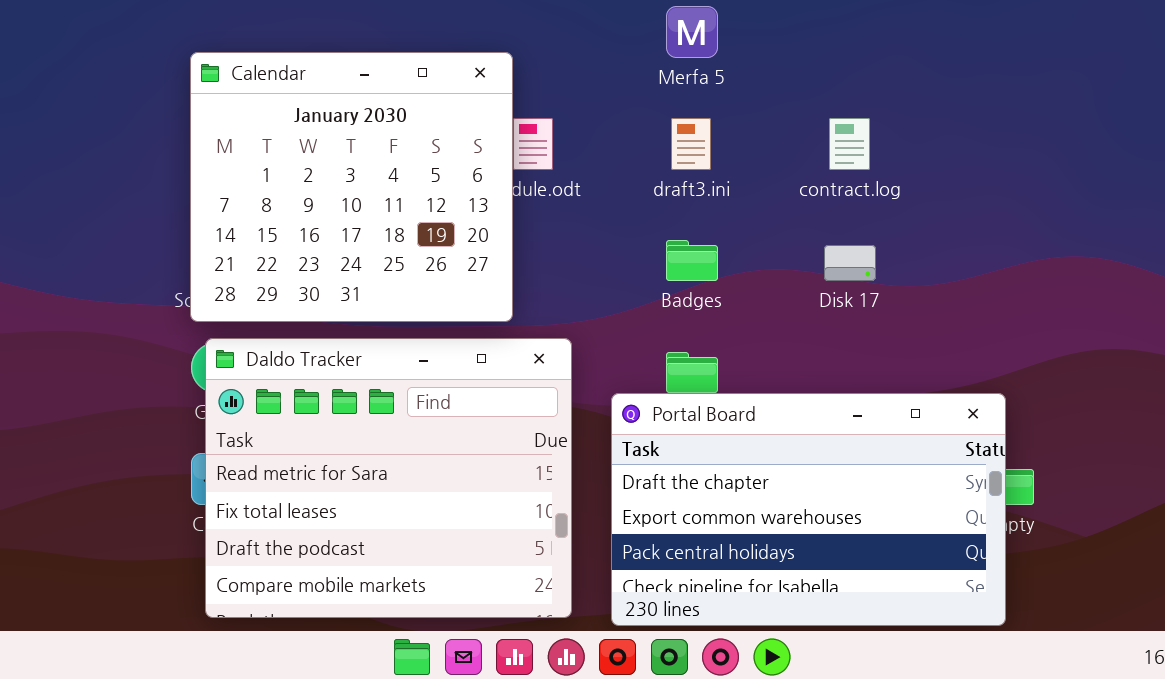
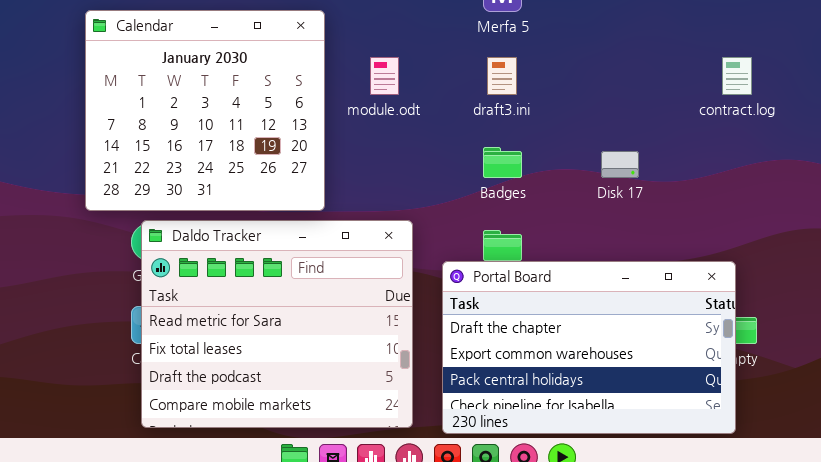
Calendar: [190,52,513,322] -> [85,10,325,211], moved
contract.log: [829,118,870,170] -> [722,57,752,95], moved

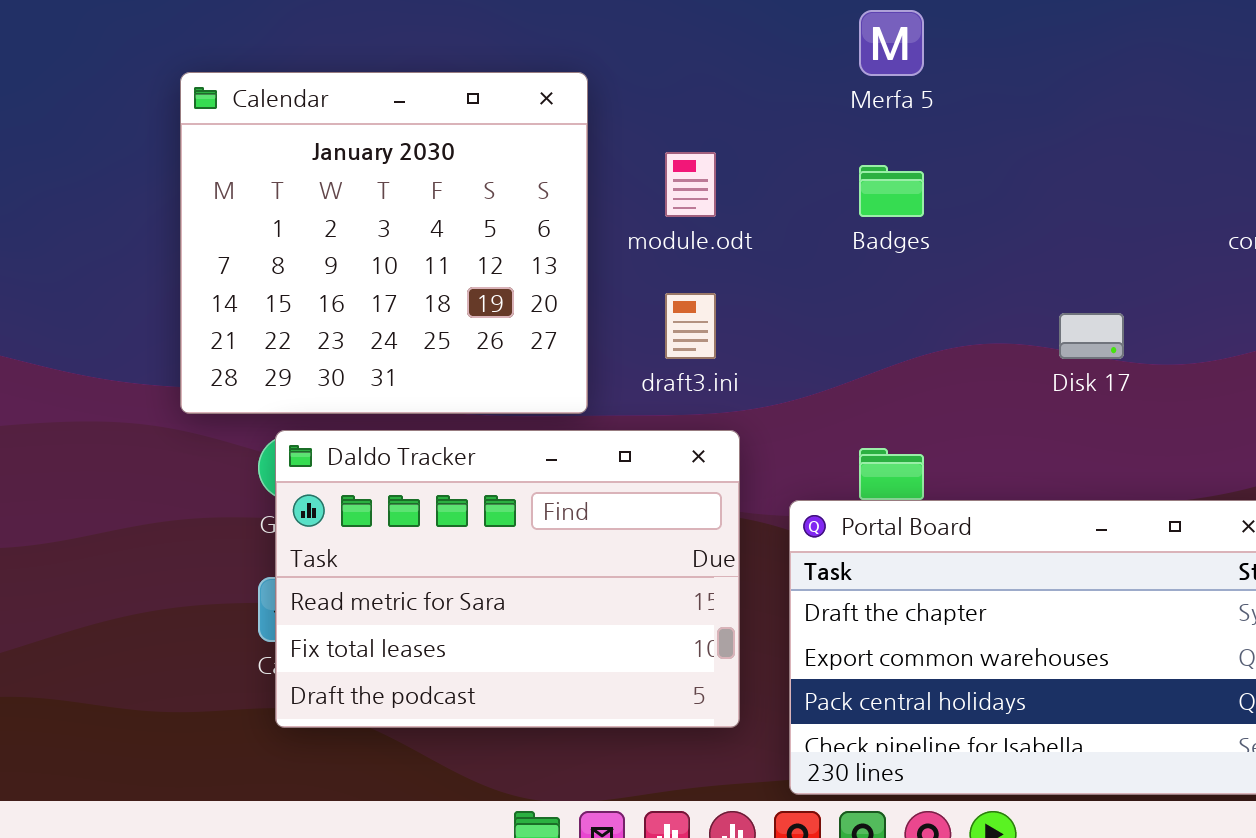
draft3.ini: [487,57,517,95] -> [665,293,716,359], moved
Badges: [483,147,522,178] -> [859,165,924,217], moved
Daldo Tracker: [141,220,413,428] -> [275,430,740,728], resized

